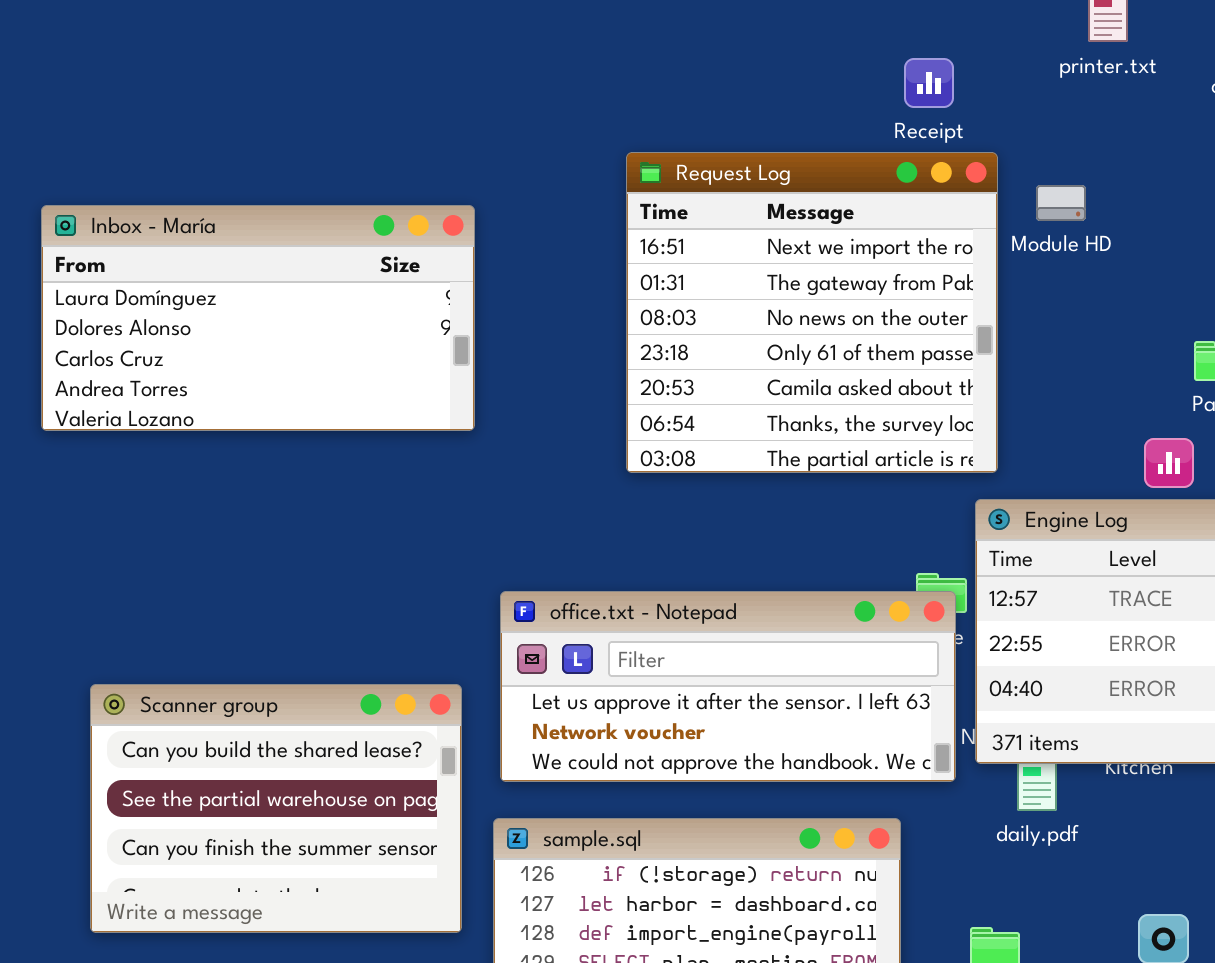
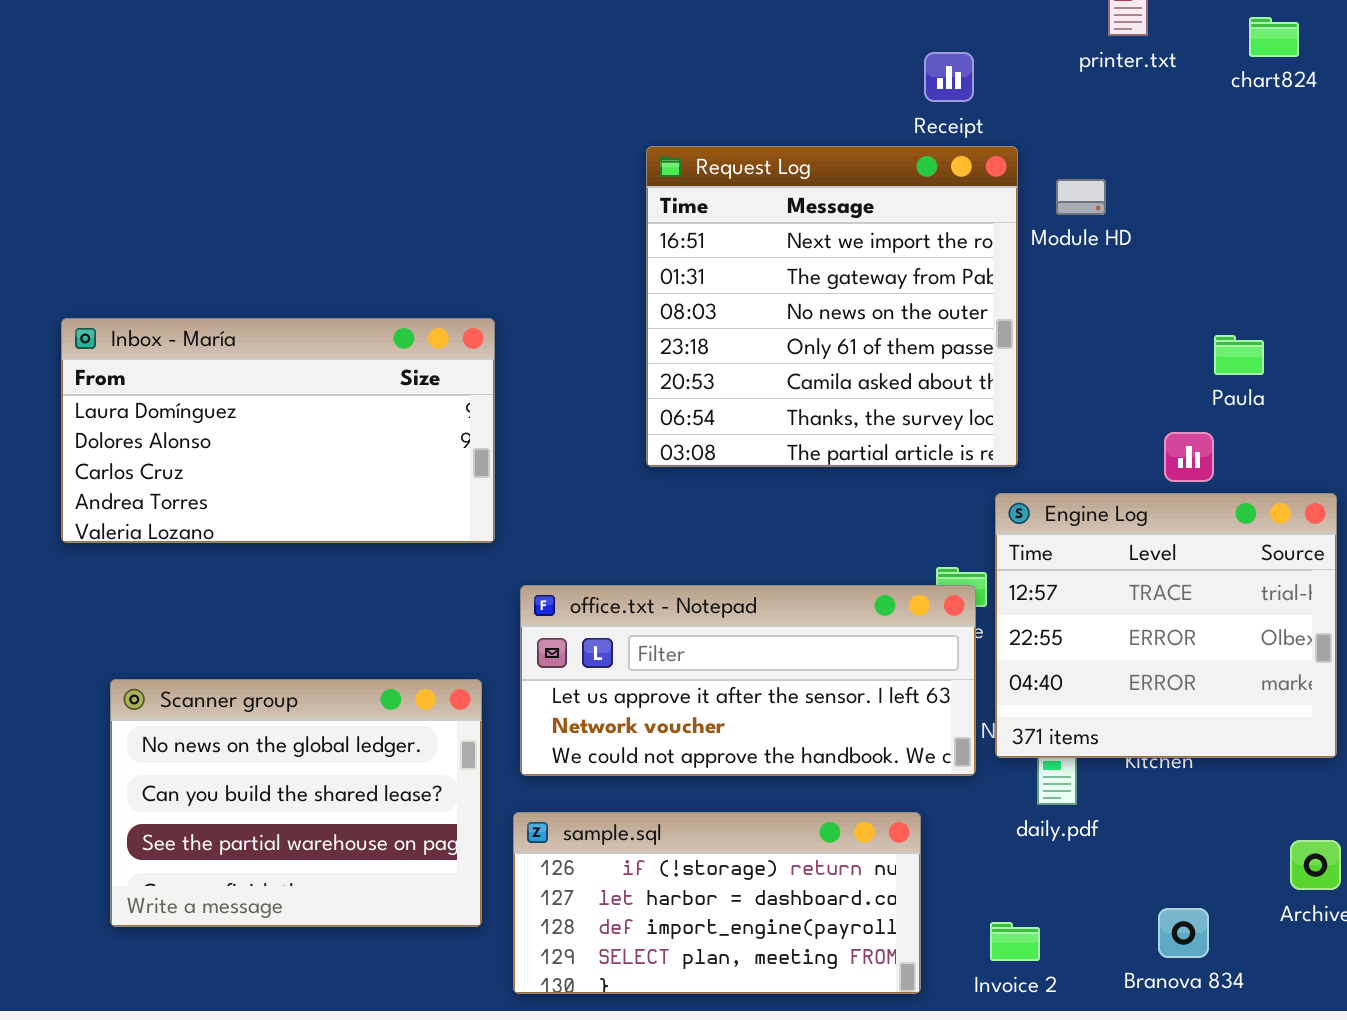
Inbox - María: [41,205,475,431] -> [61,318,495,543], moved
Scanner group: [90,684,462,933] -> [110,679,482,927], scrolled up 1 row

